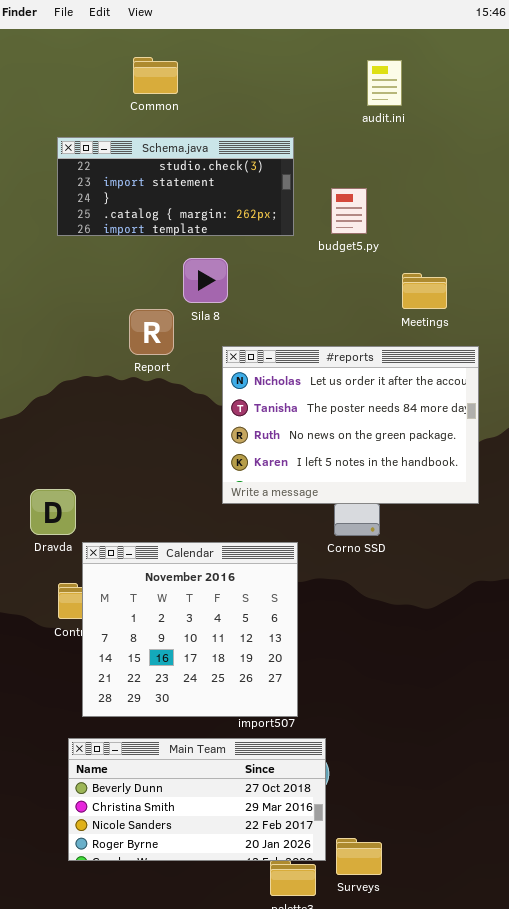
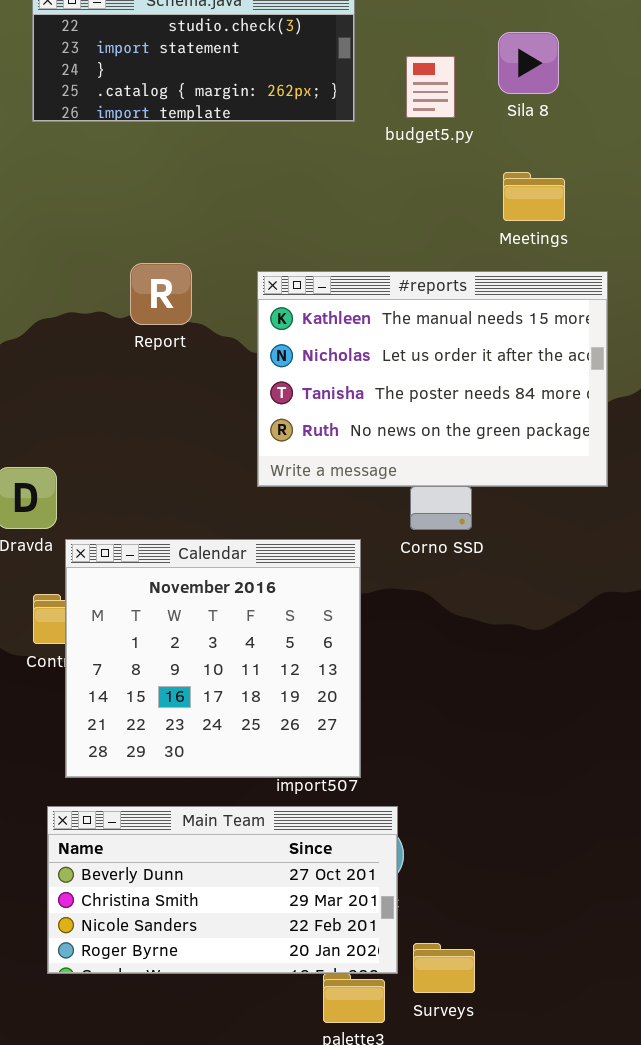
Sila 8: [183,258,228,303] -> [498,32,559,94], moved
Report: [129,309,174,355] -> [130,263,192,325], moved
#reports: [222,346,479,504] -> [257,271,608,487], scrolled up 1 row

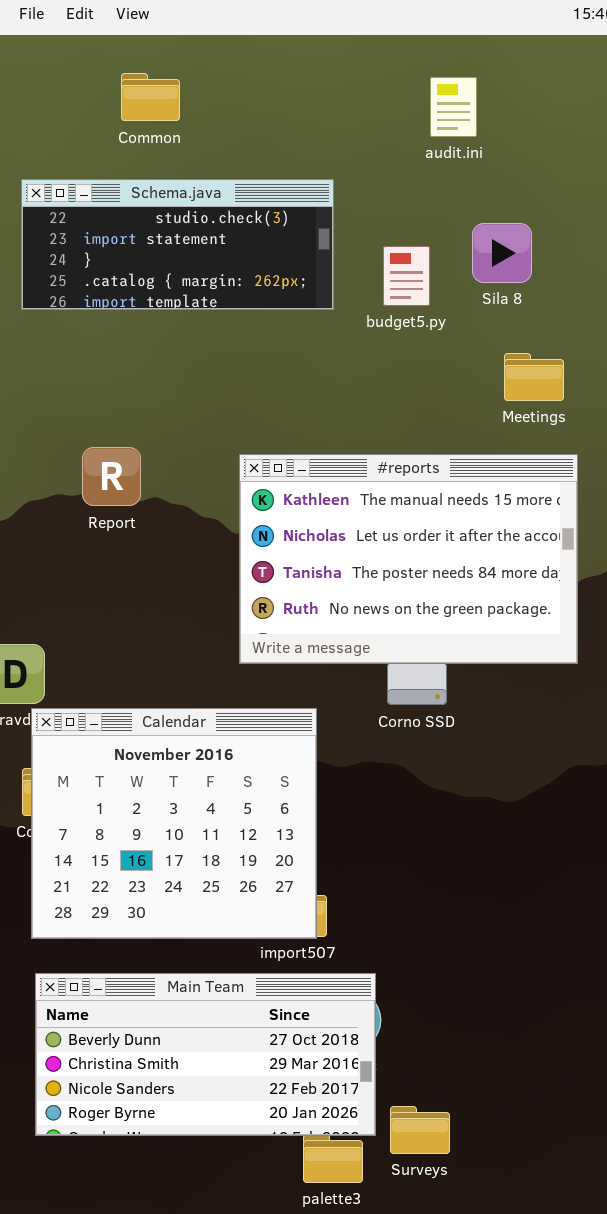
Meetings: [503,172,565,221] -> [504,353,564,401], moved
Report: [130,263,192,325] -> [82,447,141,506], moved
Calendar: [65,539,361,778] -> [31,708,317,939], moved

